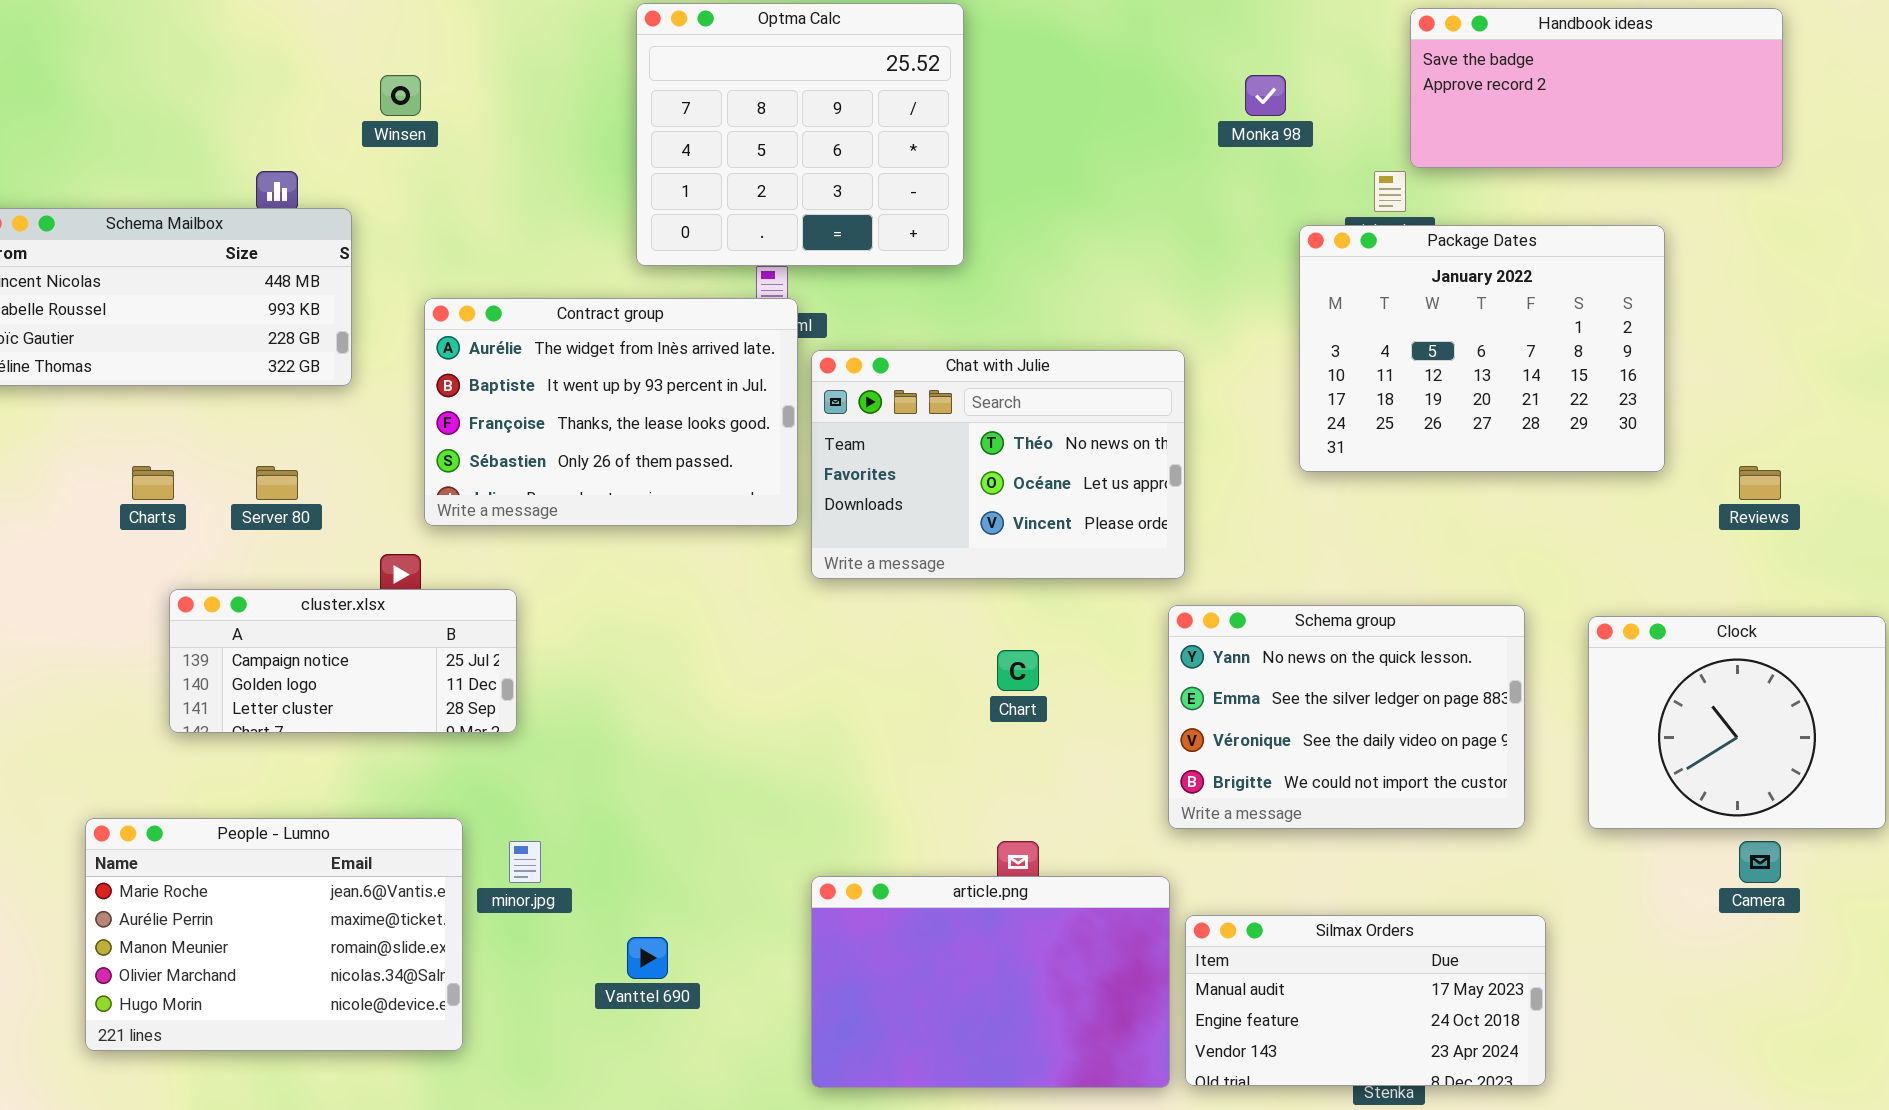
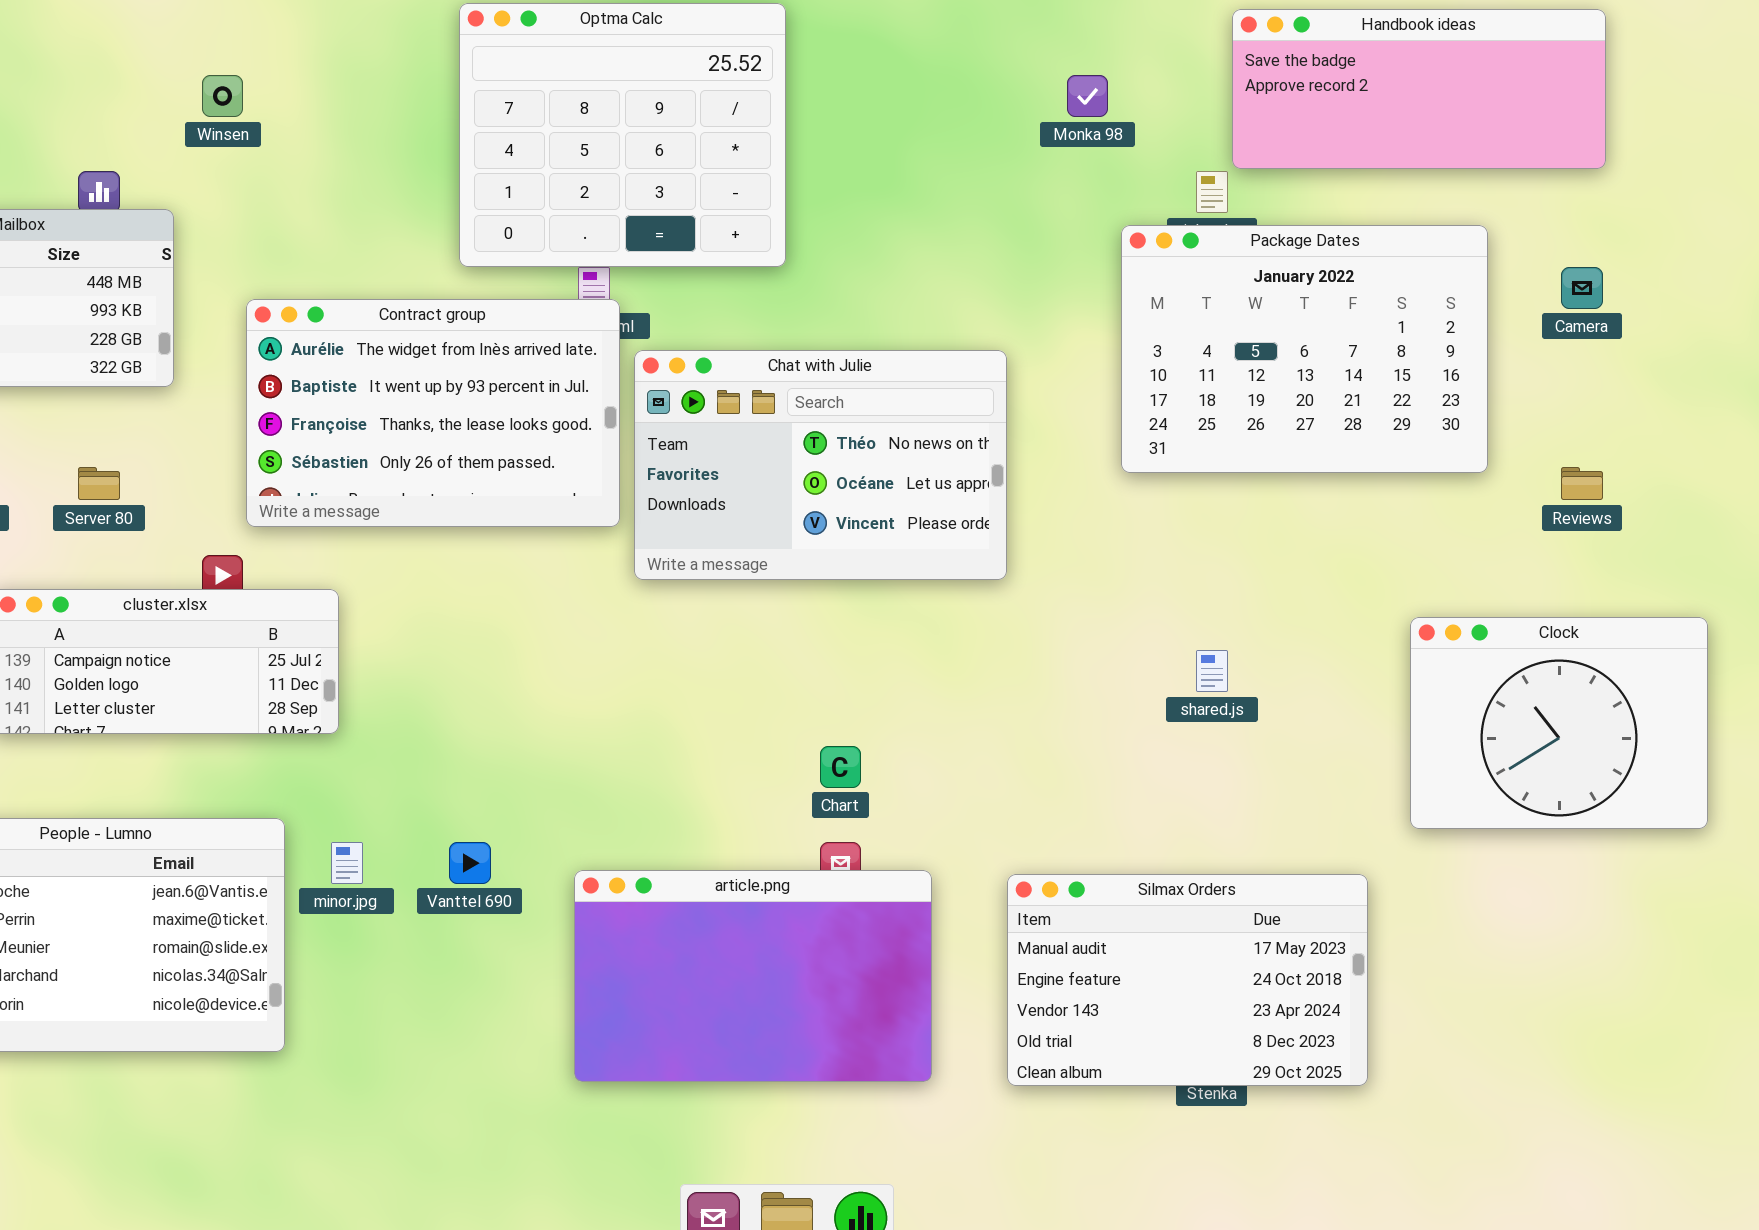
Schema group: [1168,605,1525,829] -> none, closed
Chart: [997,650,1039,691] -> [820,746,861,788], moved
Camera: [1739,841,1781,883] -> [1561,267,1603,309], moved
article.png: [811,876,1170,1088] -> [574,870,932,1082], moved
Silmax Orders: [1185,915,1546,1086] -> [1007,874,1368,1086], resized
Vanttel 690: [627,937,668,979] -> [449,842,491,884], moved

